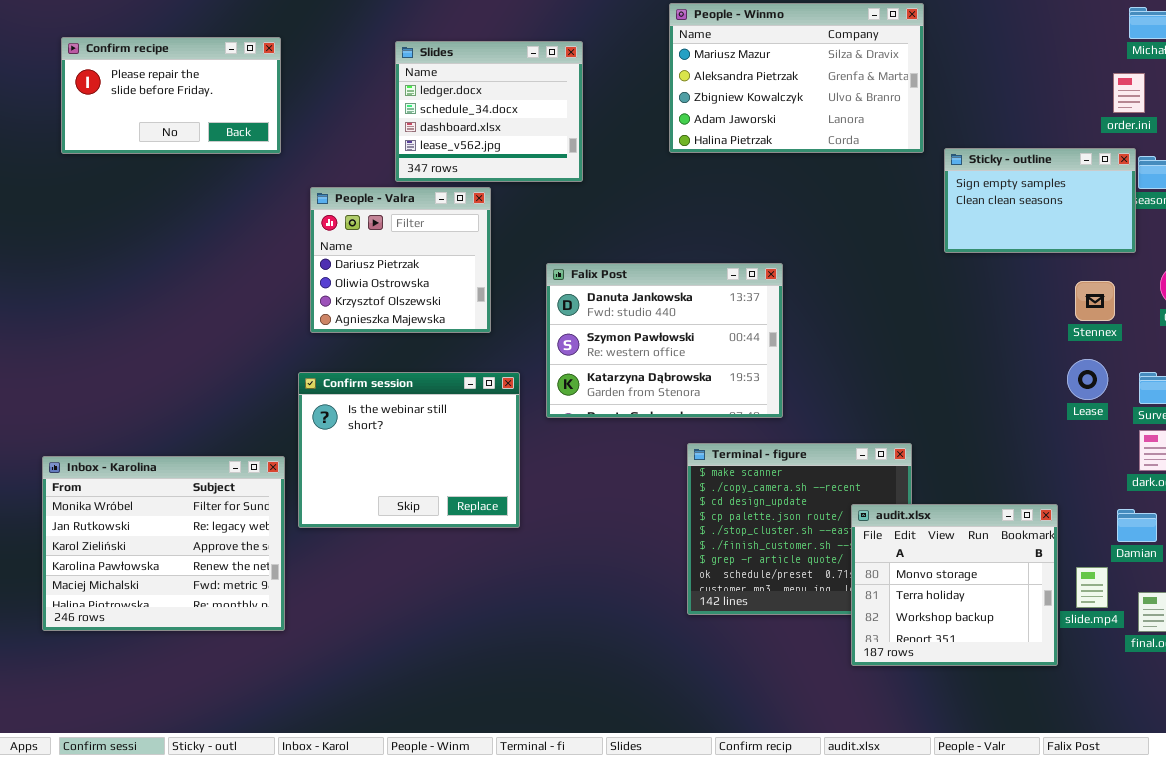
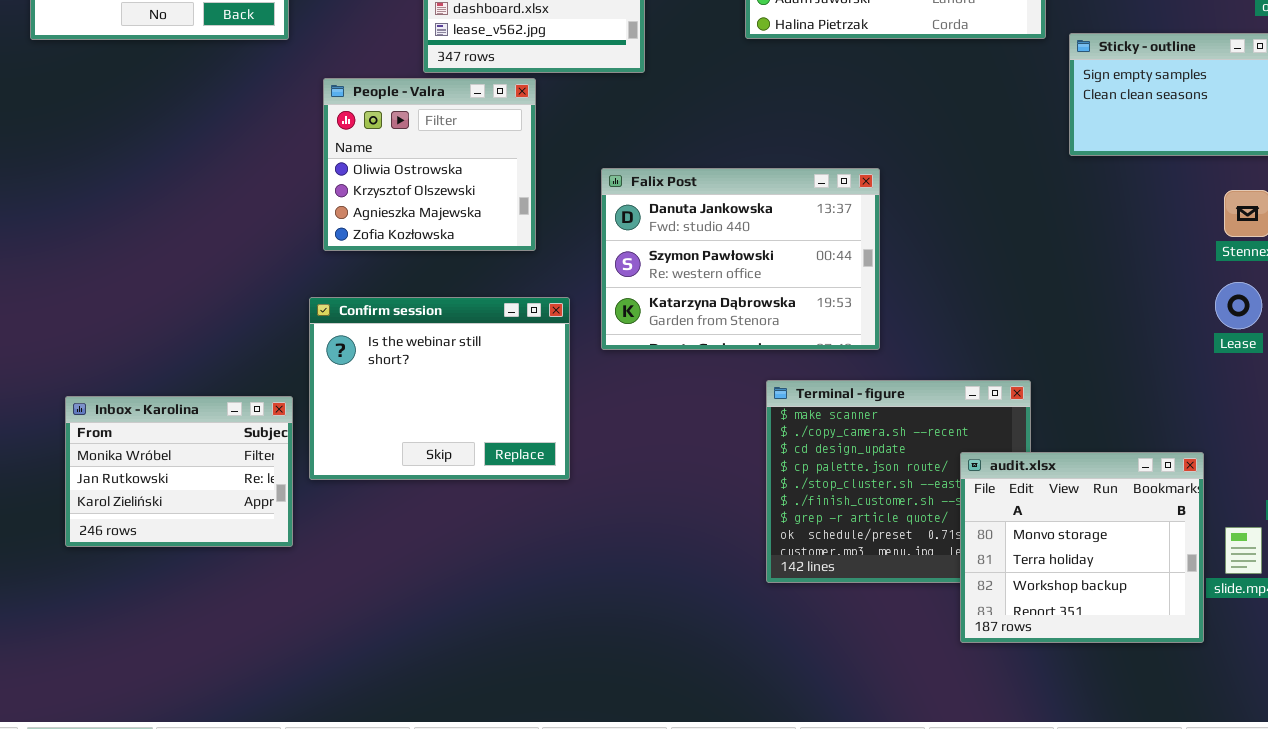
People - Valra: [310,187,491,333] -> [323,78,536,251], scrolled down 1 row
Inbox - Karolina: [42,456,285,631] -> [65,396,293,547], resized

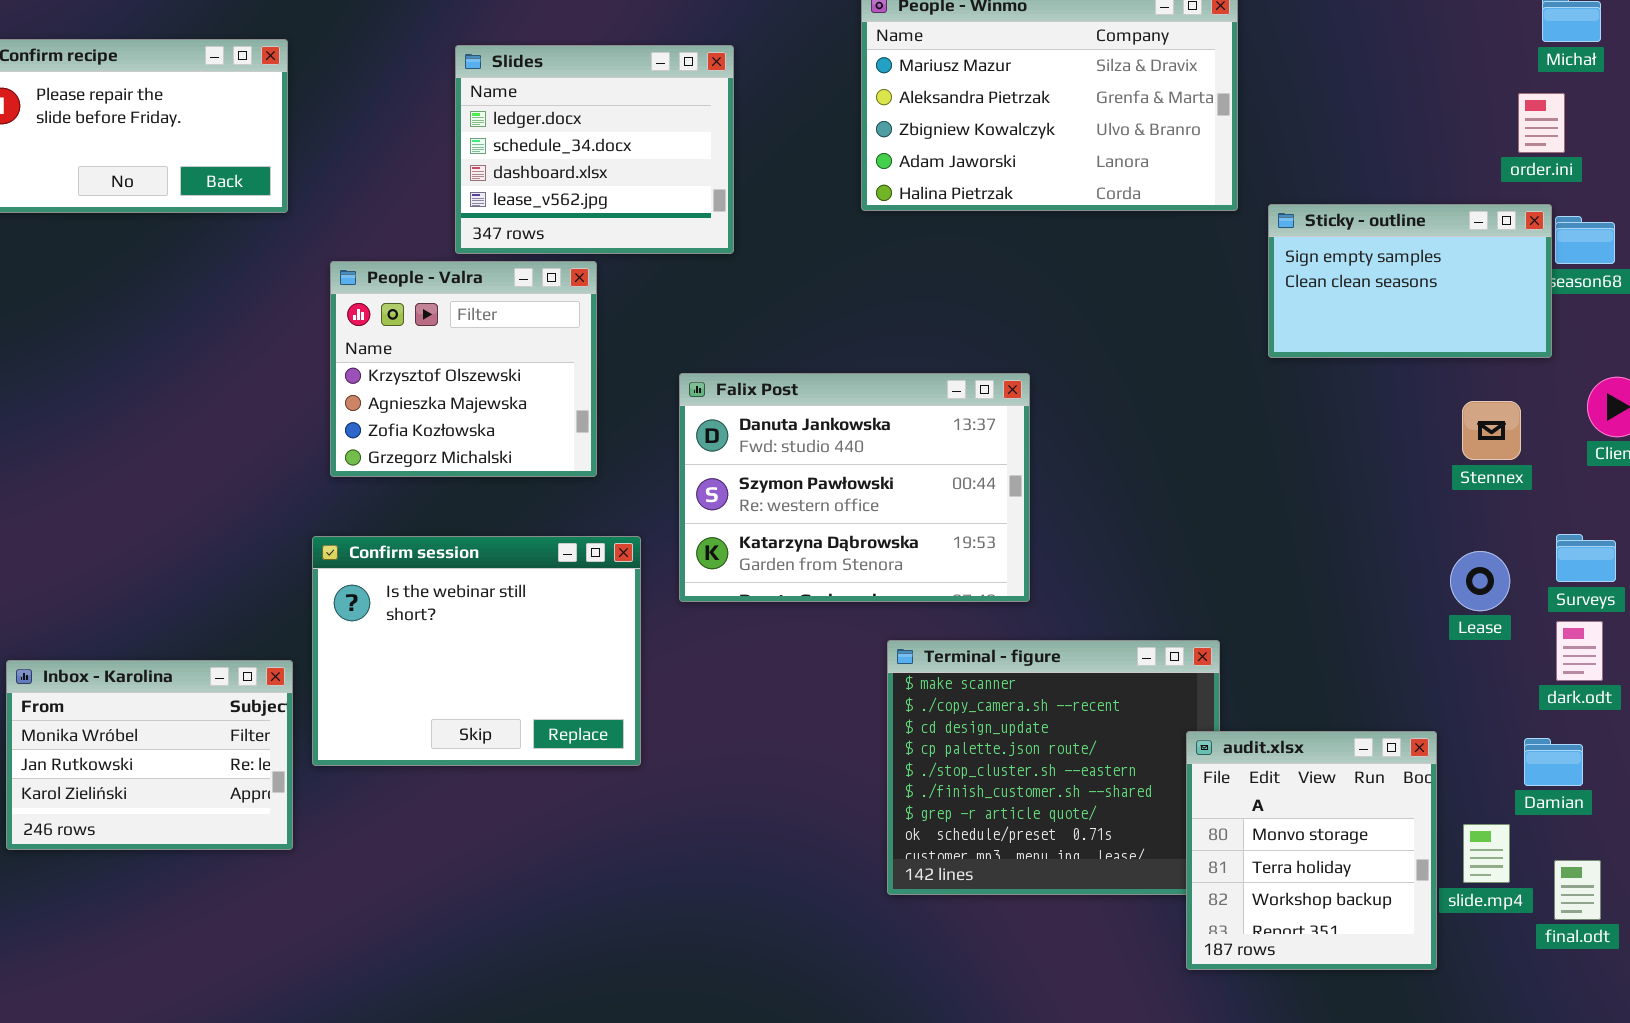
People - Valra: [323,78,536,251] -> [330,261,597,477], scrolled down 1 row
Lease: [1215,282,1262,329] -> [1450,551,1510,611], moved
audit.xlsx: [960,452,1204,643] -> [1186,731,1437,970], resized

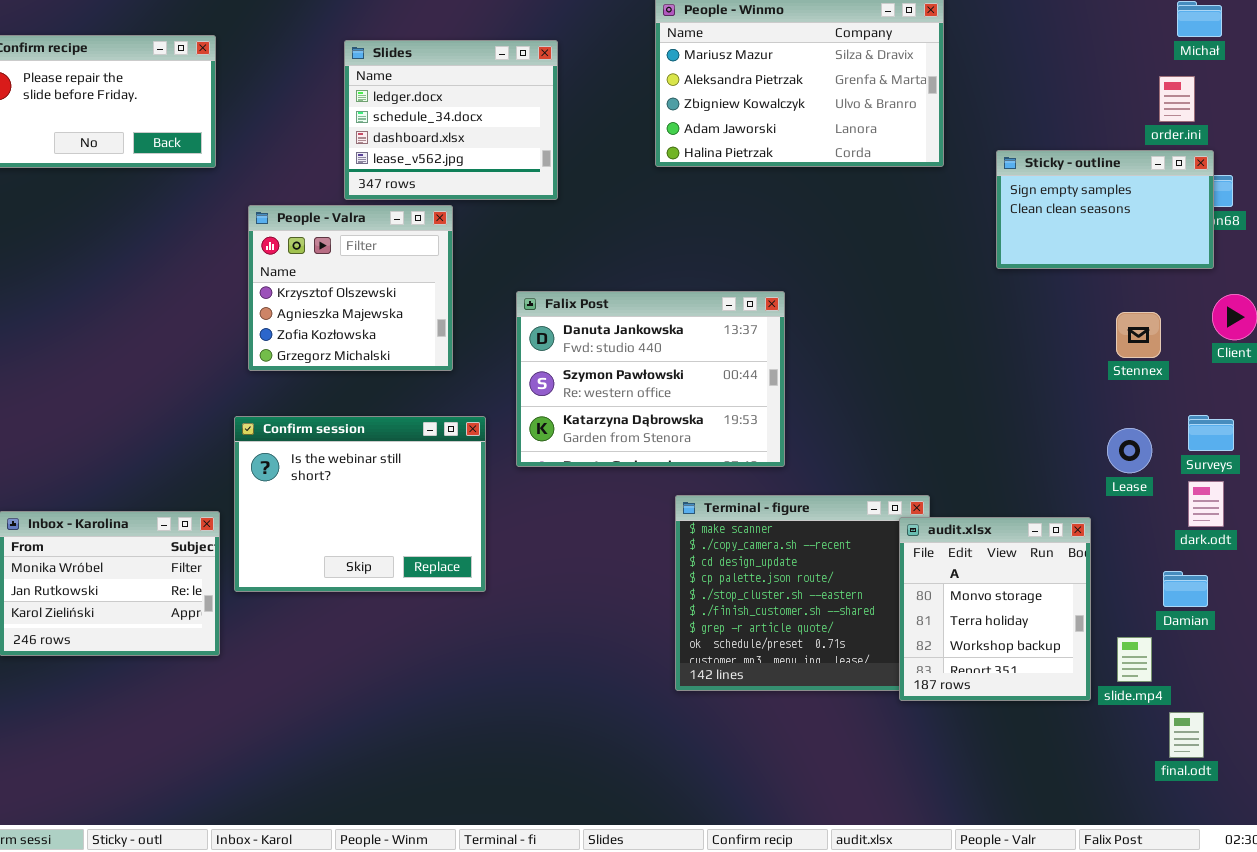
Sticky - outline: [1268,204,1552,358] -> [996,150,1214,269], moved
audit.xlsx: [1186,731,1437,970] -> [899,517,1091,701], moved
final.odt: [1554,860,1601,920] -> [1169,712,1204,758], moved

